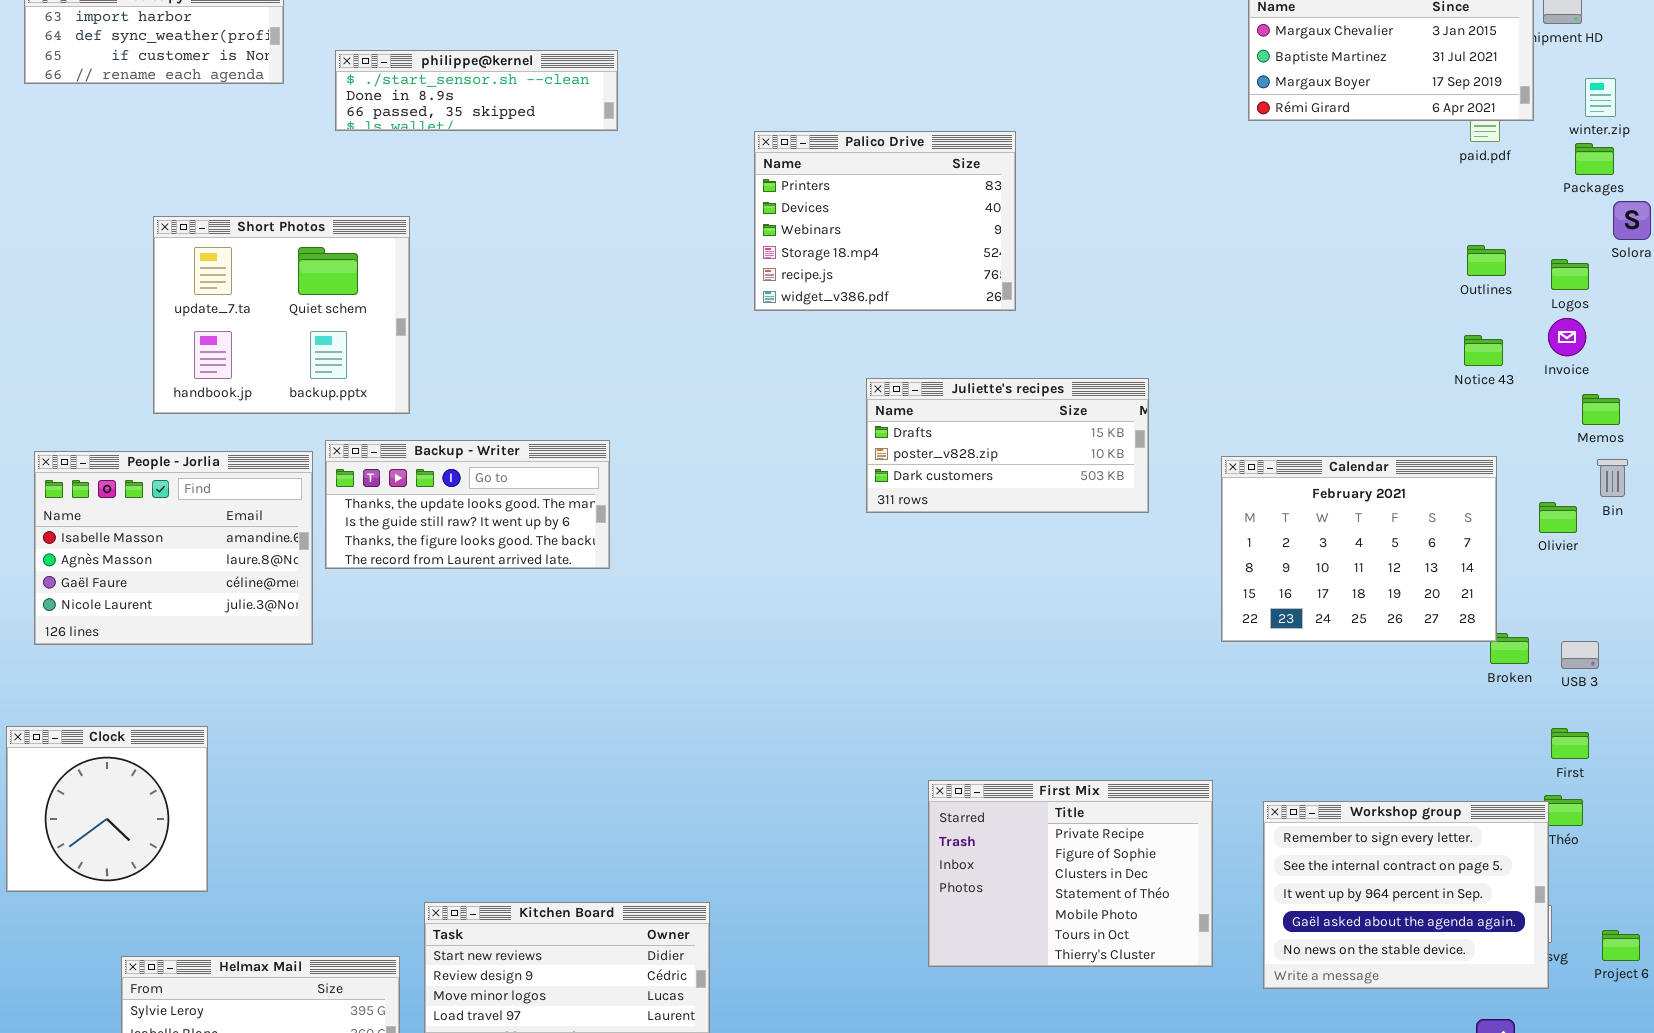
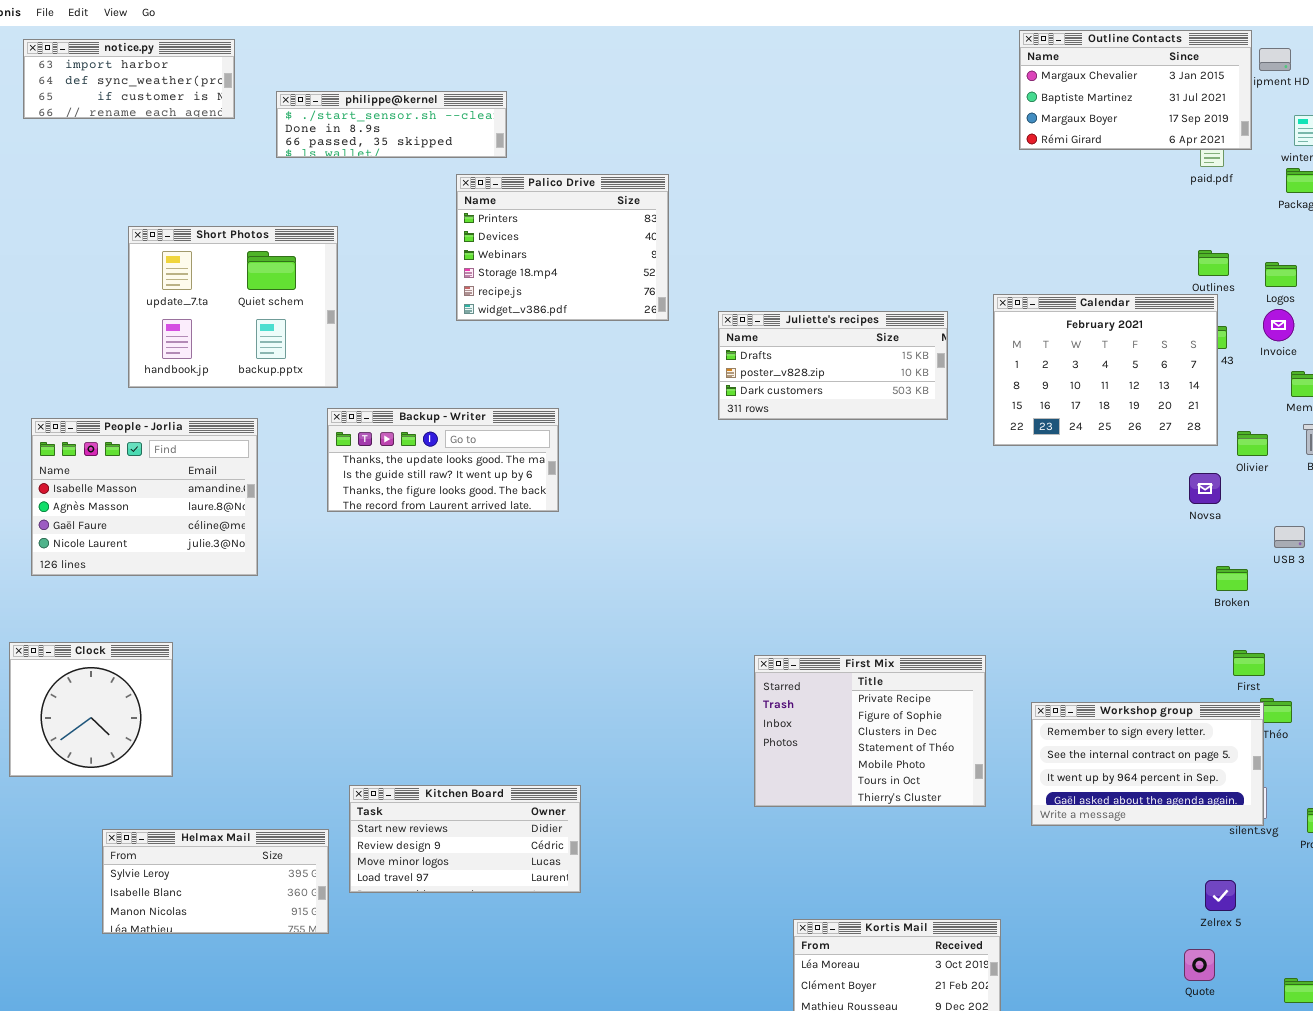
Palico Drive: [754,131,1016,311] -> [456,174,669,321], moved
Juliette's recipes: [866,378,1149,513] -> [718,311,948,420], moved
Backup - Writer: [325,440,610,569] -> [327,408,559,512], moved
Calendar: [1221,456,1497,642] -> [993,294,1218,446], moved
Olivier: [1539,502,1577,533] -> [1237,431,1268,456], moved
USB 3: [1561,641,1599,669] -> [1274,526,1305,548], moved
First: [1551,728,1589,759] -> [1233,650,1265,676], moved
First Mix: [928,780,1213,967] -> [754,655,986,807], moved
Workshop group: [1263,801,1549,989] -> [1031,702,1264,826], resized

